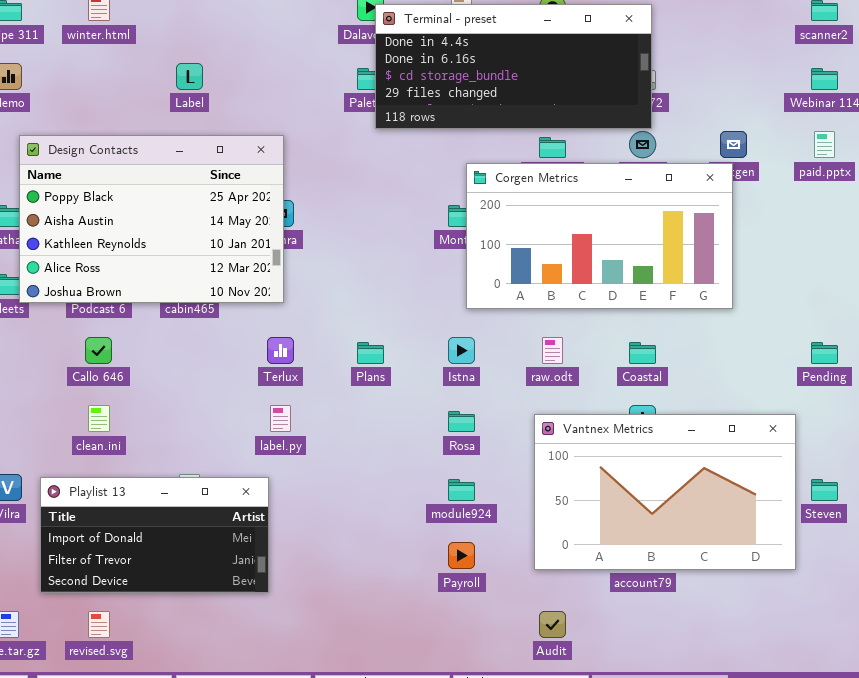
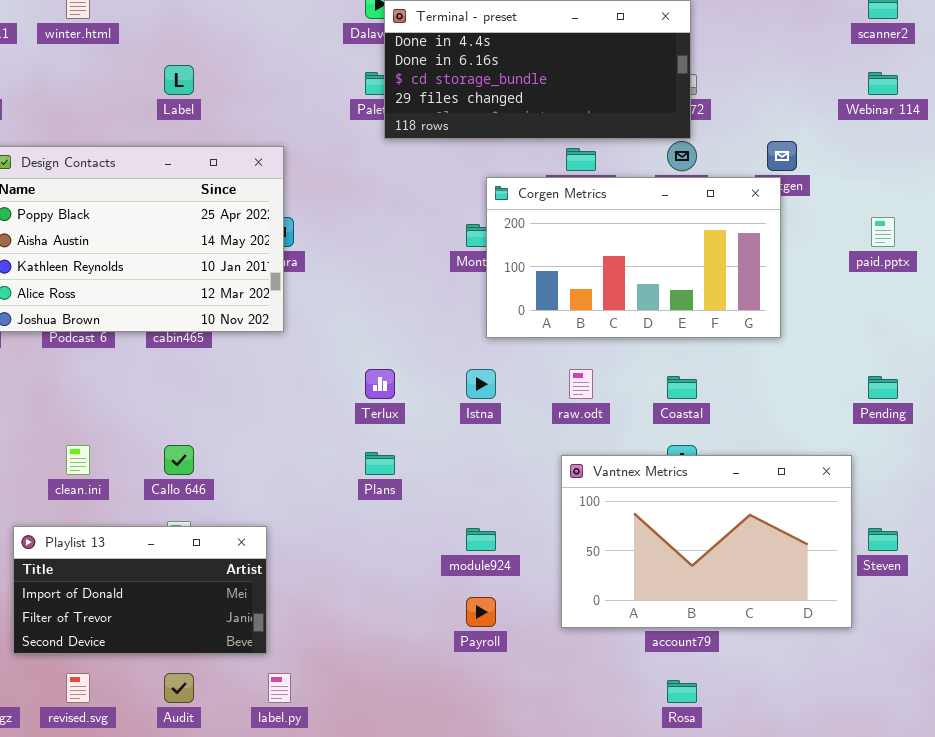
paid.pptx: [814,131,835,158] -> [871,217,895,247], moved
Callo 646: [85,337,112,364] -> [164,445,194,475], moved
Terlux: [267,337,294,364] -> [365,369,395,399], moved
Plans: [357,342,384,364] -> [365,452,395,475], moved
label.py: [270,405,291,432] -> [268,673,291,703], moved
Rosa: [448,411,475,432] -> [667,680,697,703], moved
Audit: [539,611,566,638] -> [164,673,194,703], moved

